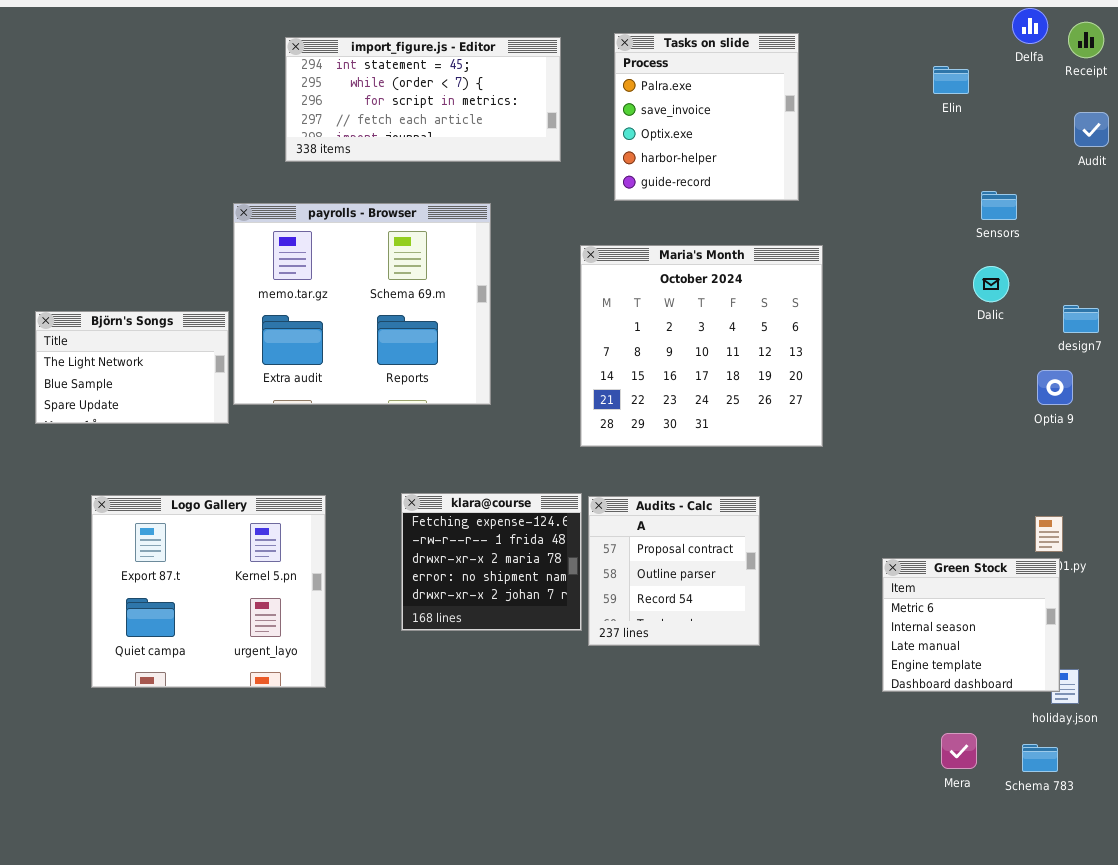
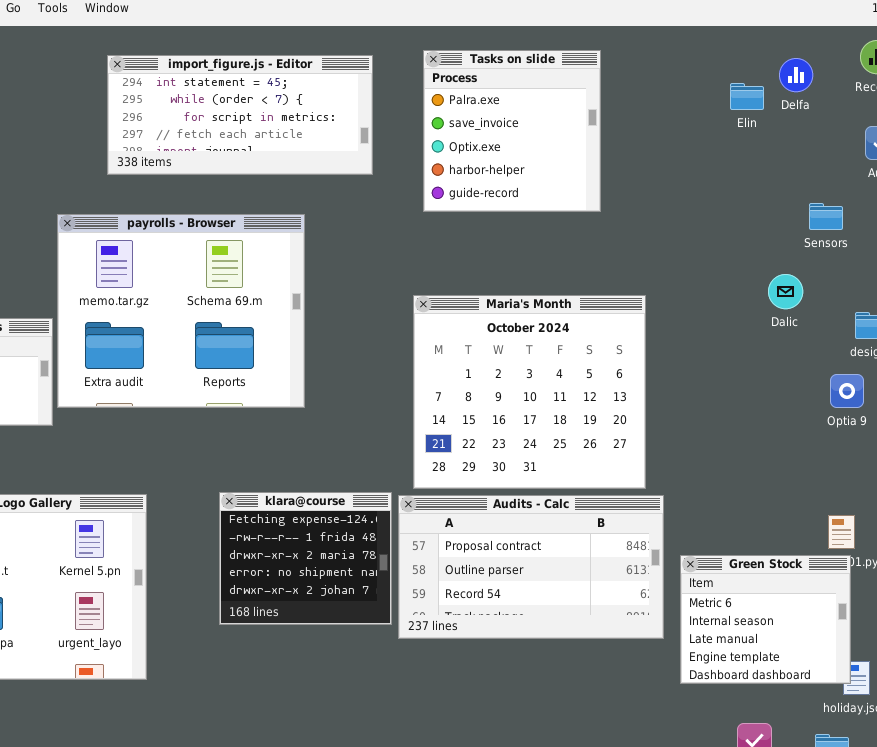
Delfa: [1012,8,1048,44] -> [779,58,813,92], moved
Sensors: [981,191,1017,220] -> [809,203,843,230], moved
Maria's Month: [580,245,823,447] -> [413,295,646,489], moved
Audits - Calc: [588,496,760,646] -> [398,495,664,639], resized

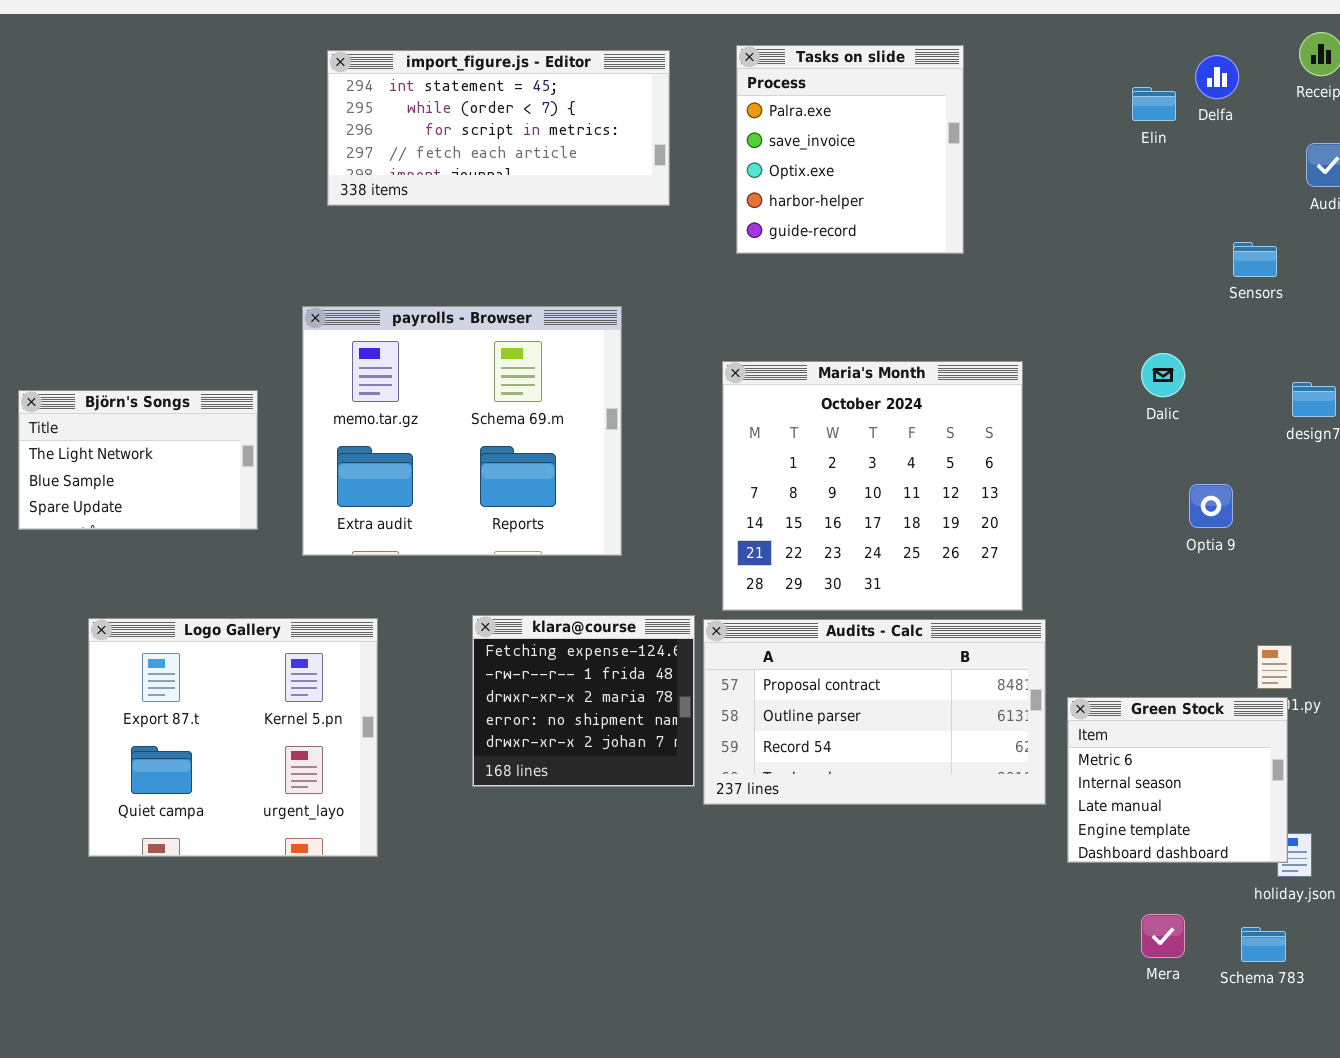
payrolls - Browser: [57,214,305,408] -> [302,306,622,556], moved
Dalic: [768,274,803,309] -> [1141,353,1185,397], moved
Optia 9: [830,374,864,408] -> [1189,484,1233,528], moved

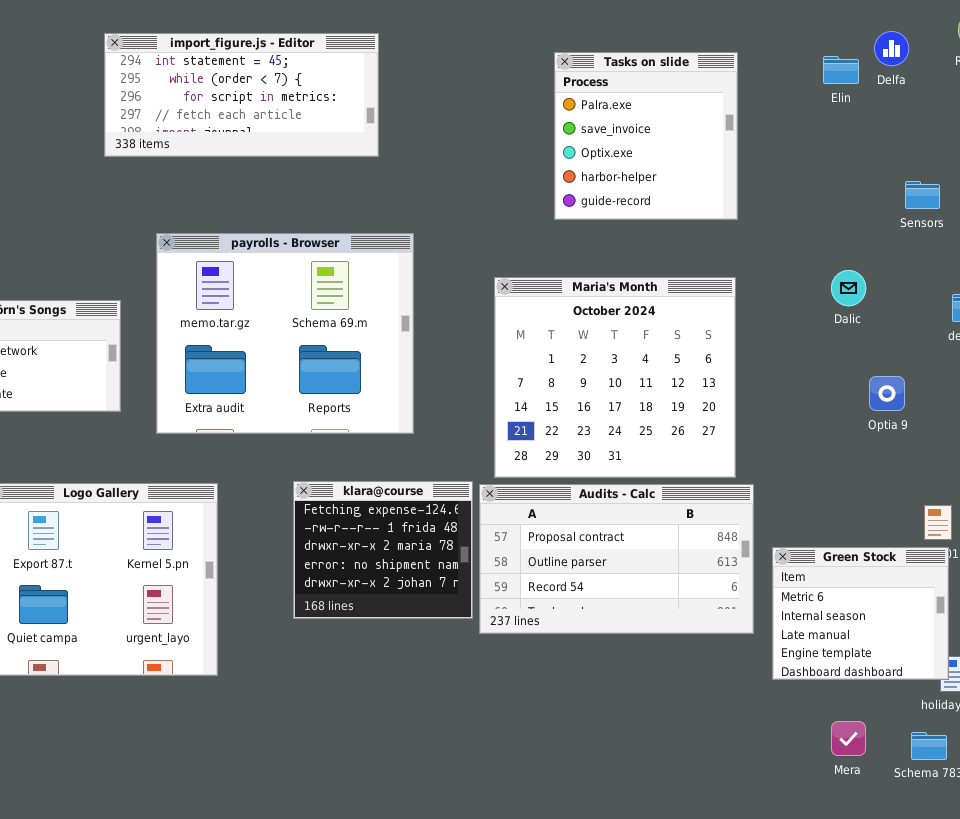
Tasks on slide: [736,45,964,254] -> [554,52,738,220], moved
import_figure.js - Editor: [327,50,670,206] -> [104,33,379,157], moved

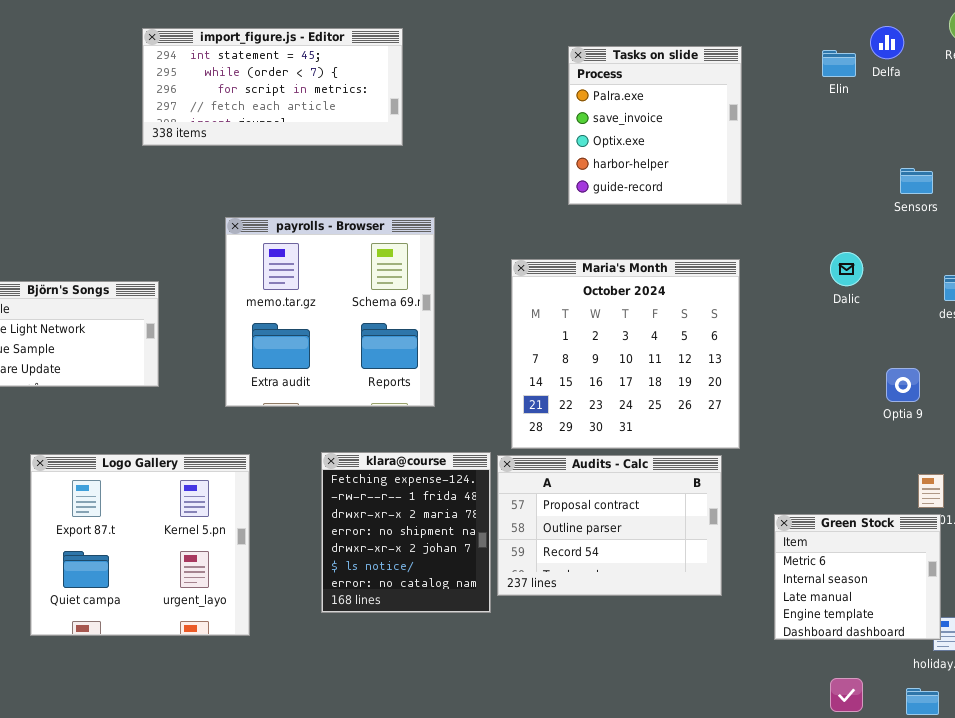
payrolls - Browser: [156,233,414,434] -> [225,217,435,407], resized
Optia 9: [869,376,905,411] -> [886,368,920,402], moved
klara@course: [293,481,473,619] -> [321,452,491,613], resized
Audits - Calc: [479,484,754,634] -> [497,455,722,596], resized

